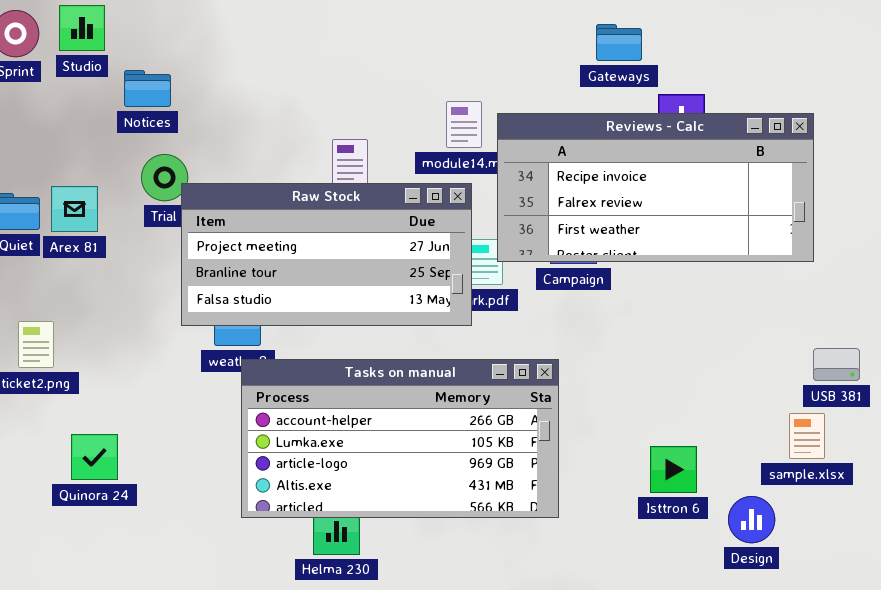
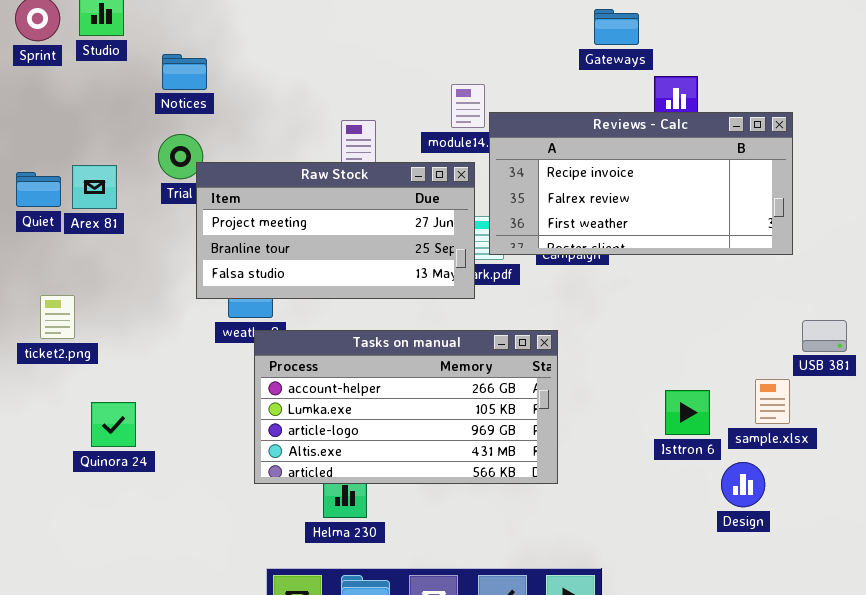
Notices: [124,70,171,107] -> [162,54,207,90], moved
Reviews - Calc: [497,113,814,262] -> [489,112,793,255], moved
sample.xlsx: [789,413,825,459] -> [755,379,790,424], moved
Isttron 6: [650,446,697,493] -> [665,390,710,435], moved

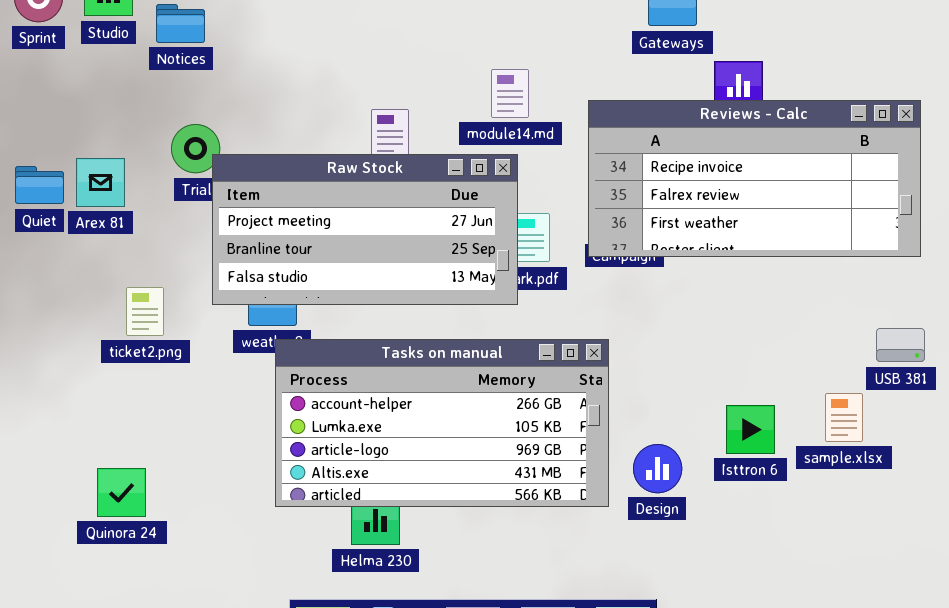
Notices: [162,54,207,90] -> [156,4,205,43], moved
Reviews - Calc: [489,112,793,255] -> [588,100,921,257], moved
ticket2.png: [40,295,75,339] -> [126,287,164,336], moved
Quinora 24: [91,402,136,447] -> [97,468,146,517], moved
Design: [721,462,765,507] -> [633,444,682,493], moved

